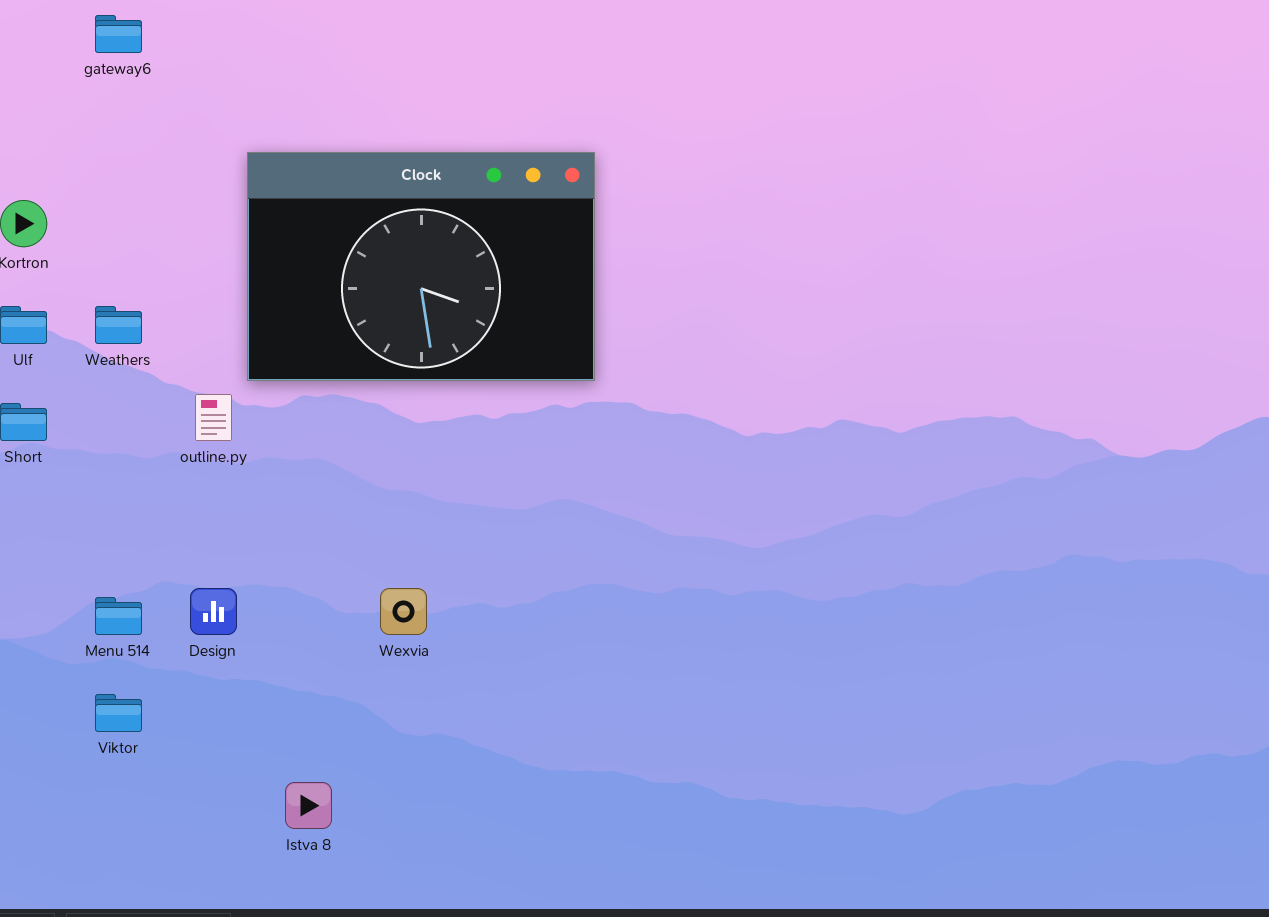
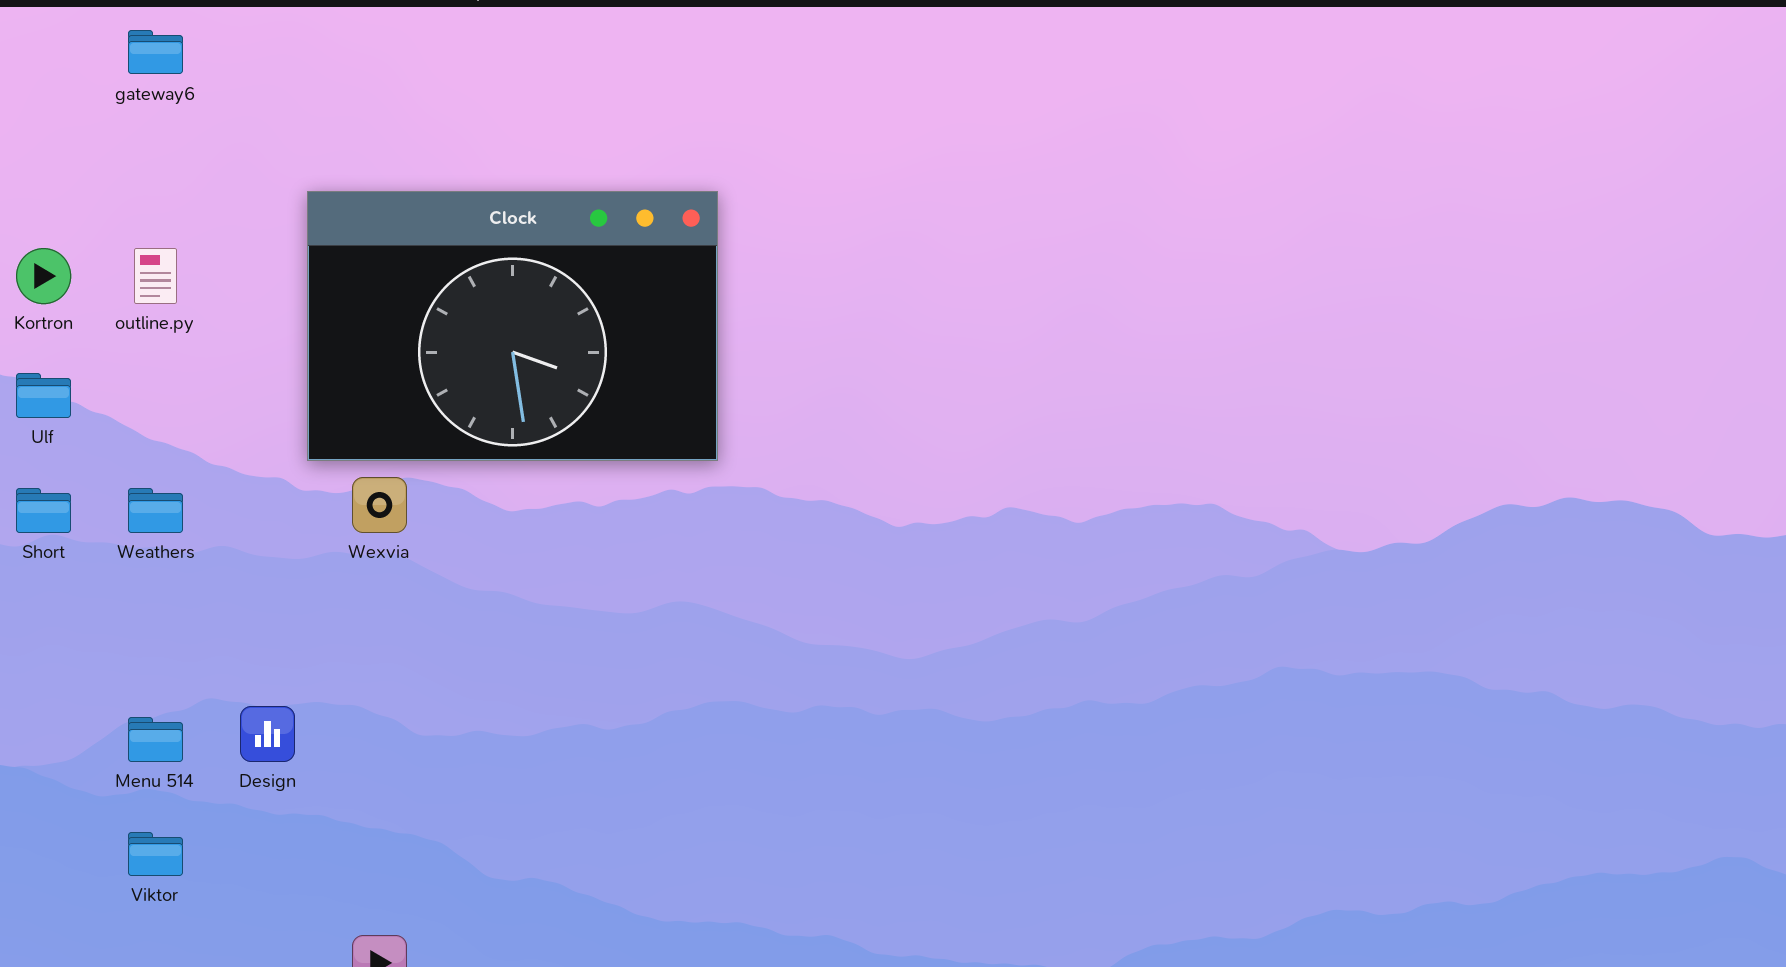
Weathers: [95,306,142,344] -> [128,488,183,533], moved
outline.py: [195,394,232,441] -> [134,248,177,304], moved
Wexvia: [380,588,427,635] -> [352,477,407,533], moved

